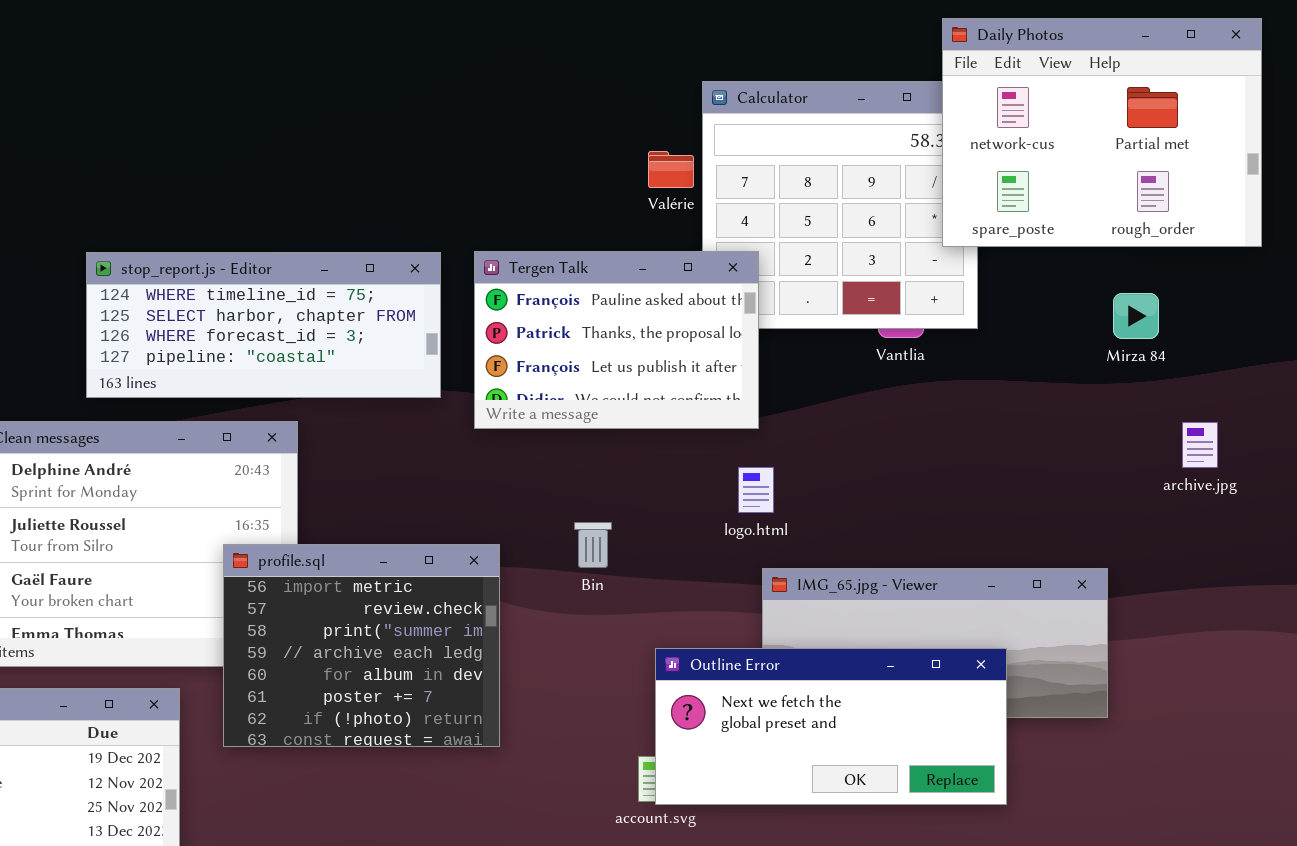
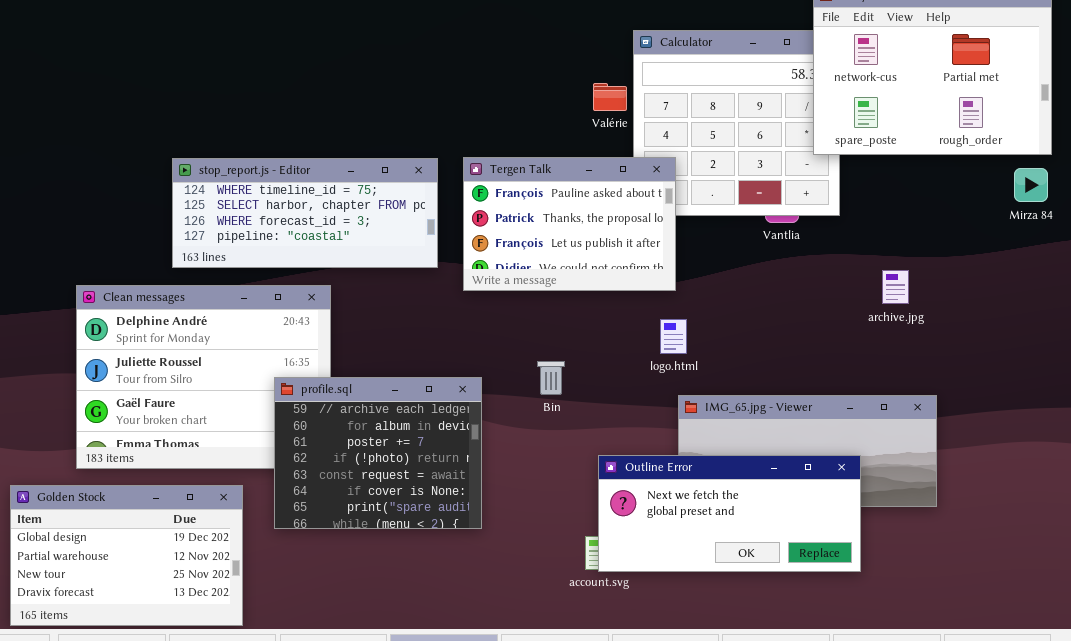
Mirza 84: [1113,293,1159,339] -> [1014,168,1048,202], moved
archive.jpg: [1182,422,1218,468] -> [882,270,909,304], moved
profile.sql: [223,544,500,747] -> [274,377,482,529], scrolled down 3 rows

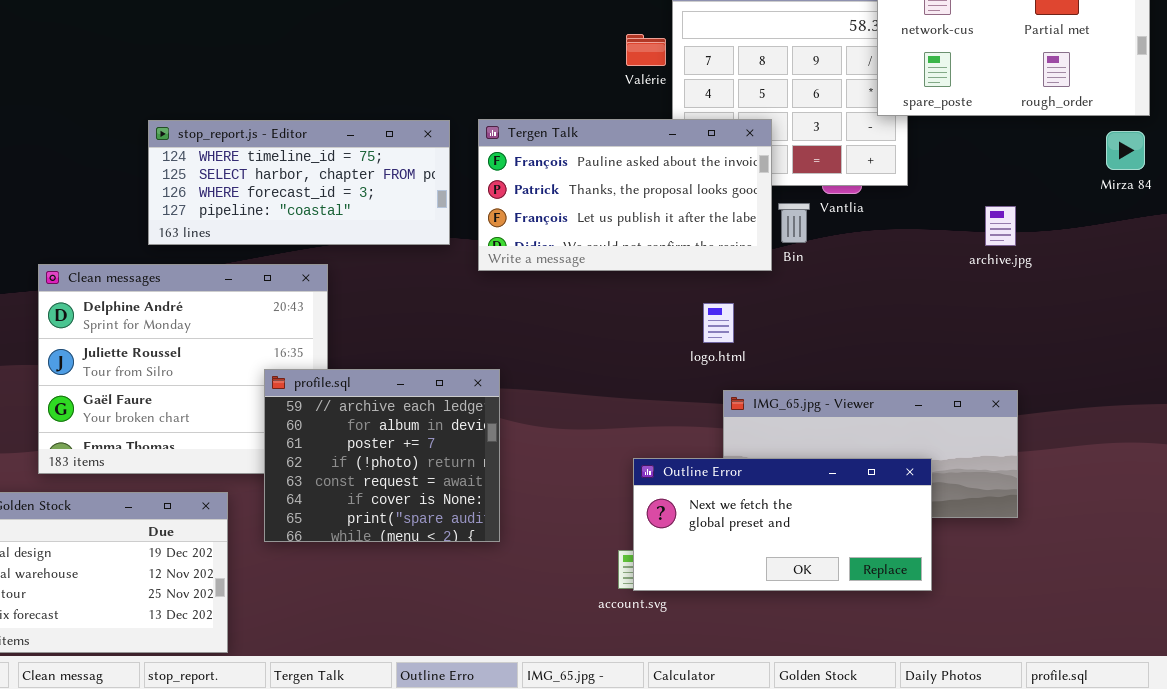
Tergen Talk: [463,157,676,291] -> [478,119,772,271], resized
archive.jpg: [882,270,909,304] -> [985,206,1016,246], moved
Bin: [537,361,565,395] -> [778,203,810,243], moved

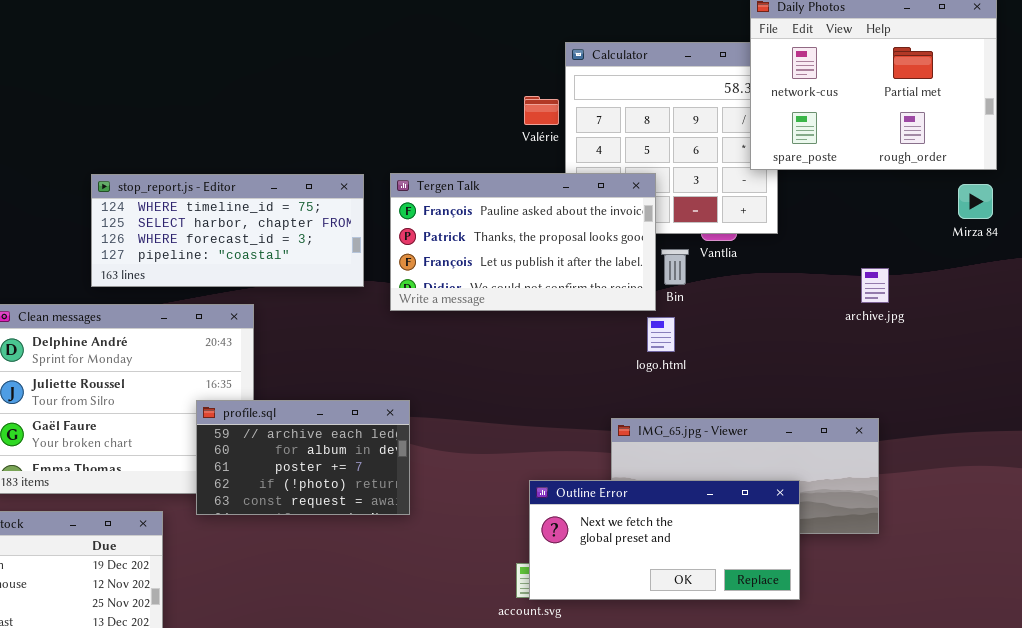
archive.jpg: [985,206,1016,246] -> [861,268,889,303], moved
logo.html: [703,303,734,343] -> [647,317,675,352], moved
profile.sql: [264,369,500,542] -> [196,400,410,515], resized

